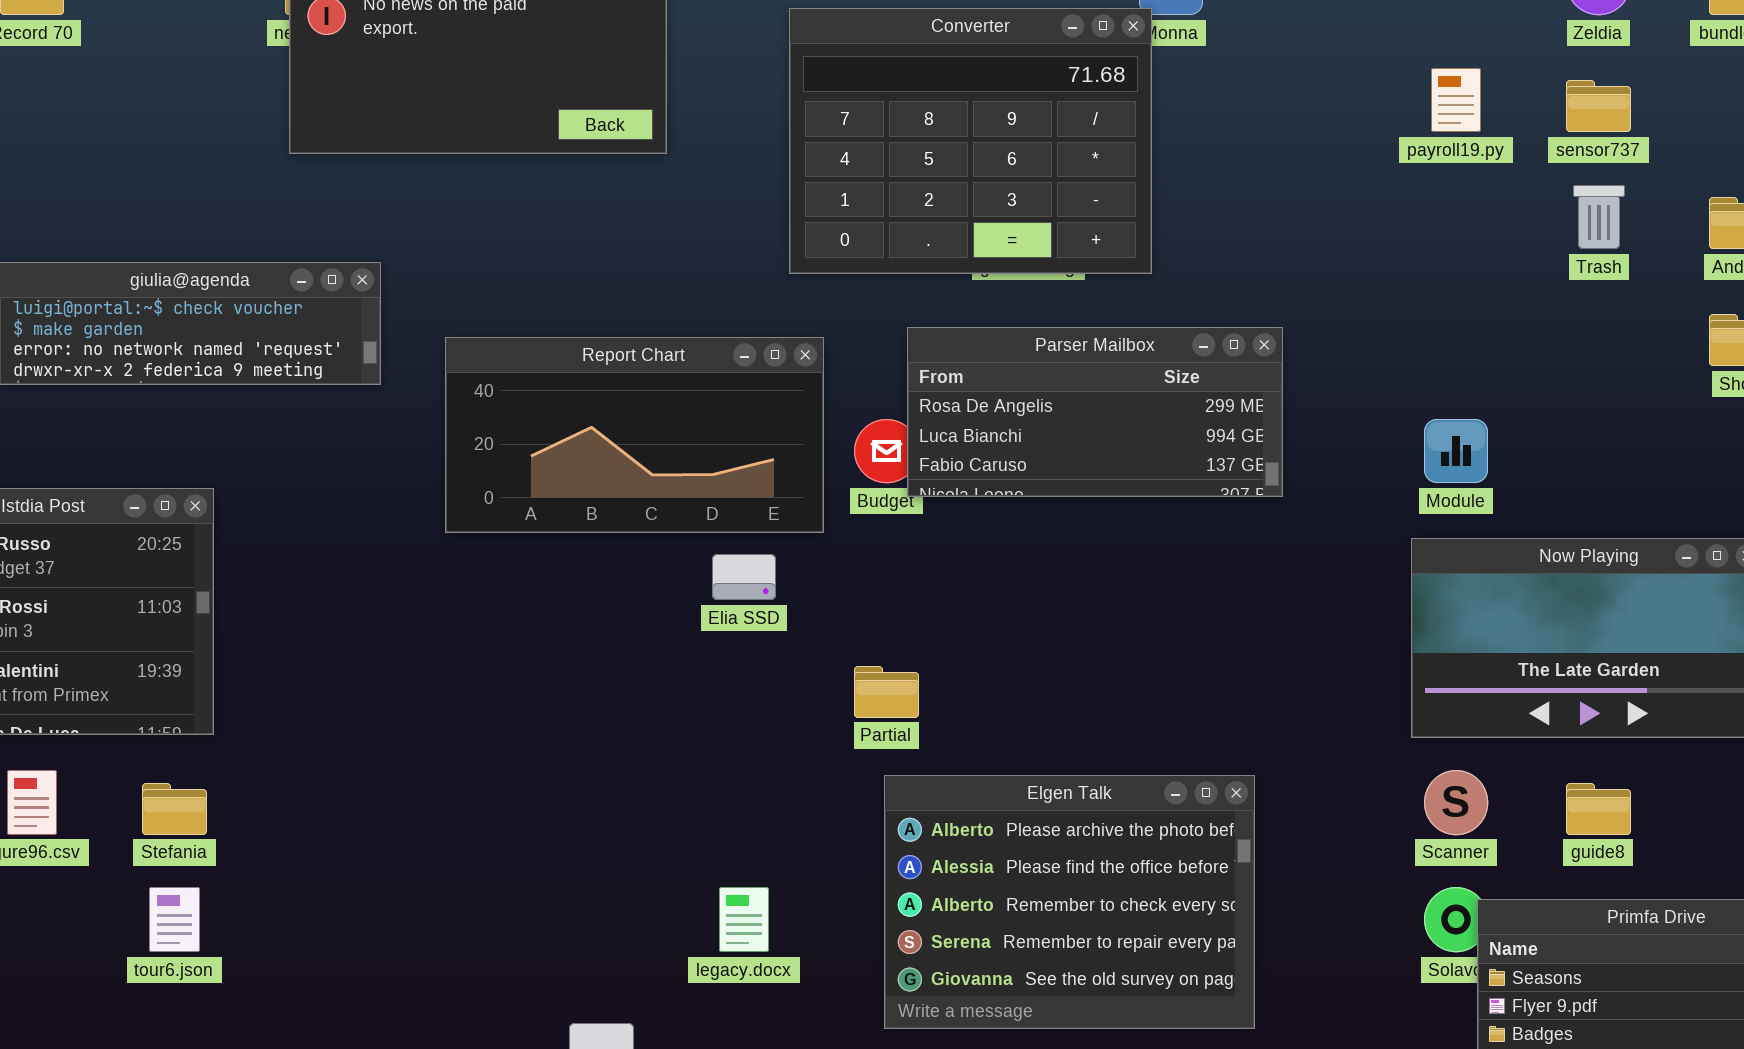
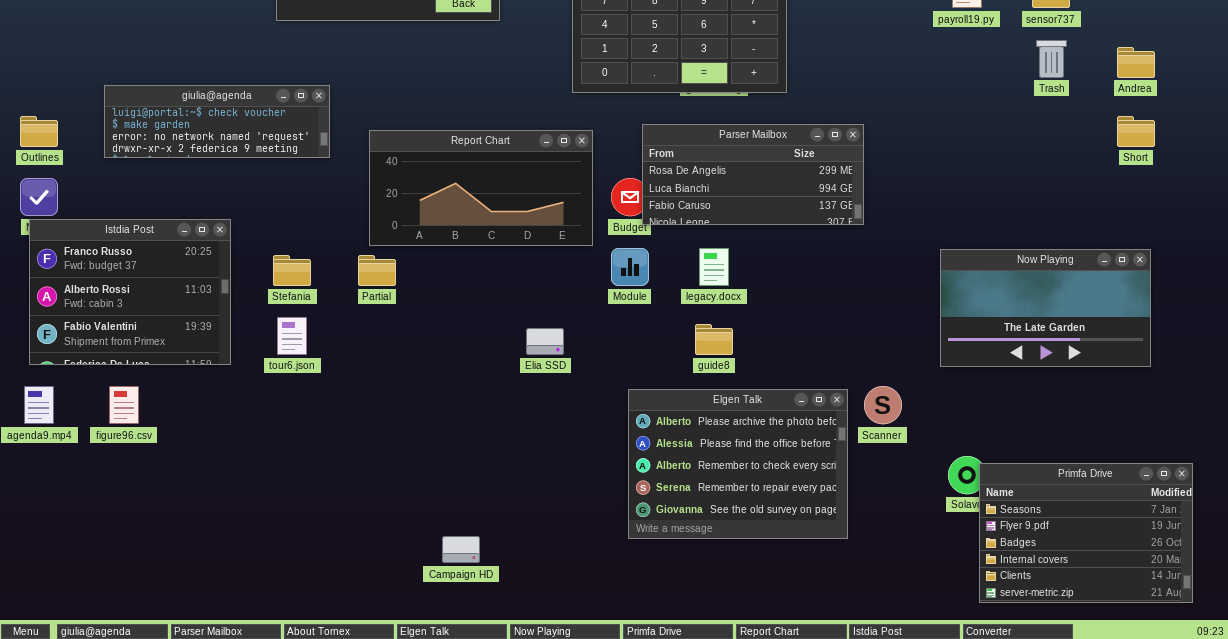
Module: [1424,419,1488,483] -> [611,248,649,286], moved
Elia SSD: [712,554,776,600] -> [526,328,564,355], moved
Partial: [854,666,919,718] -> [358,255,396,286], moved
Scanner: [1424,770,1488,835] -> [864,386,902,424], moved
Stefania: [142,783,207,835] -> [273,255,311,286], moved
guide8: [1566,783,1631,835] -> [695,324,733,355], moved
tour6.json: [149,887,200,952] -> [277,317,307,355], moved
legacy.docx: [719,887,769,952] -> [699,248,729,286], moved

